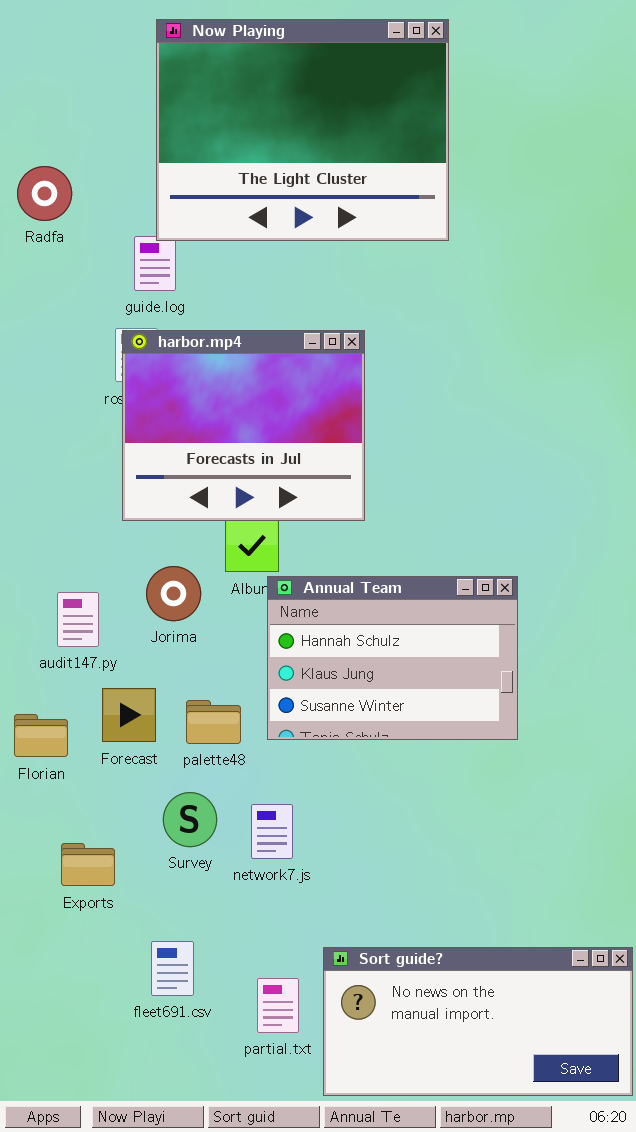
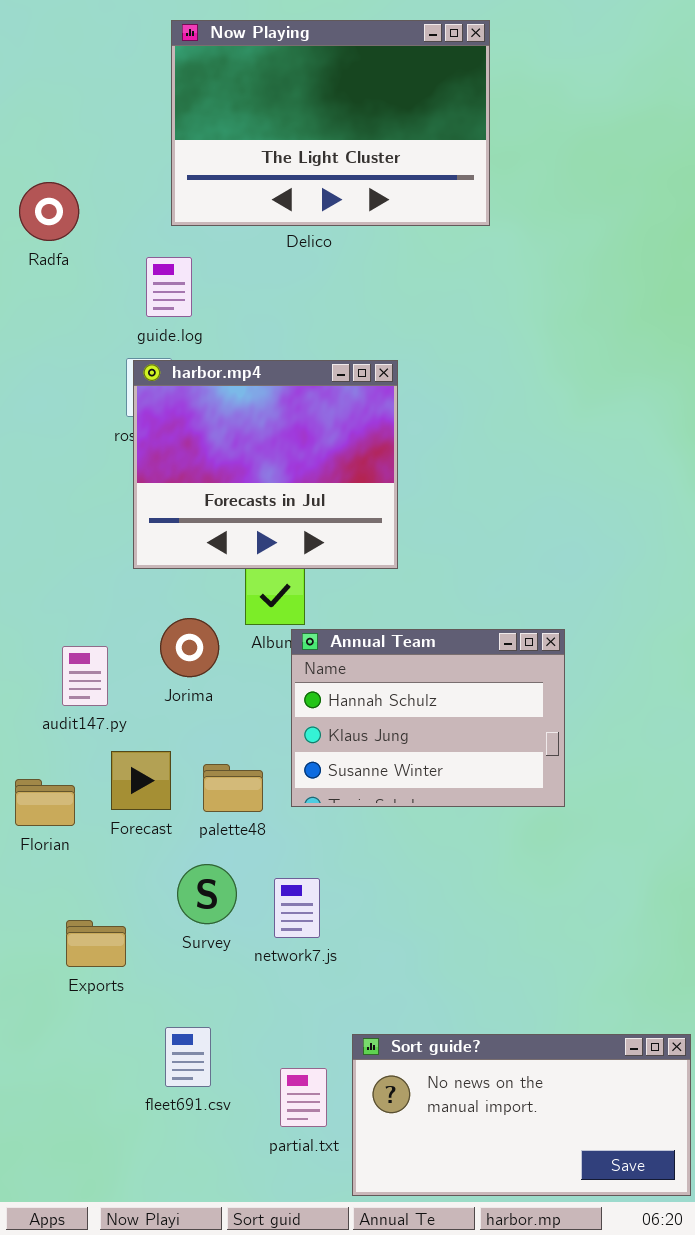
Now Playing: [156,19,449,241] -> [171,20,490,226], resized

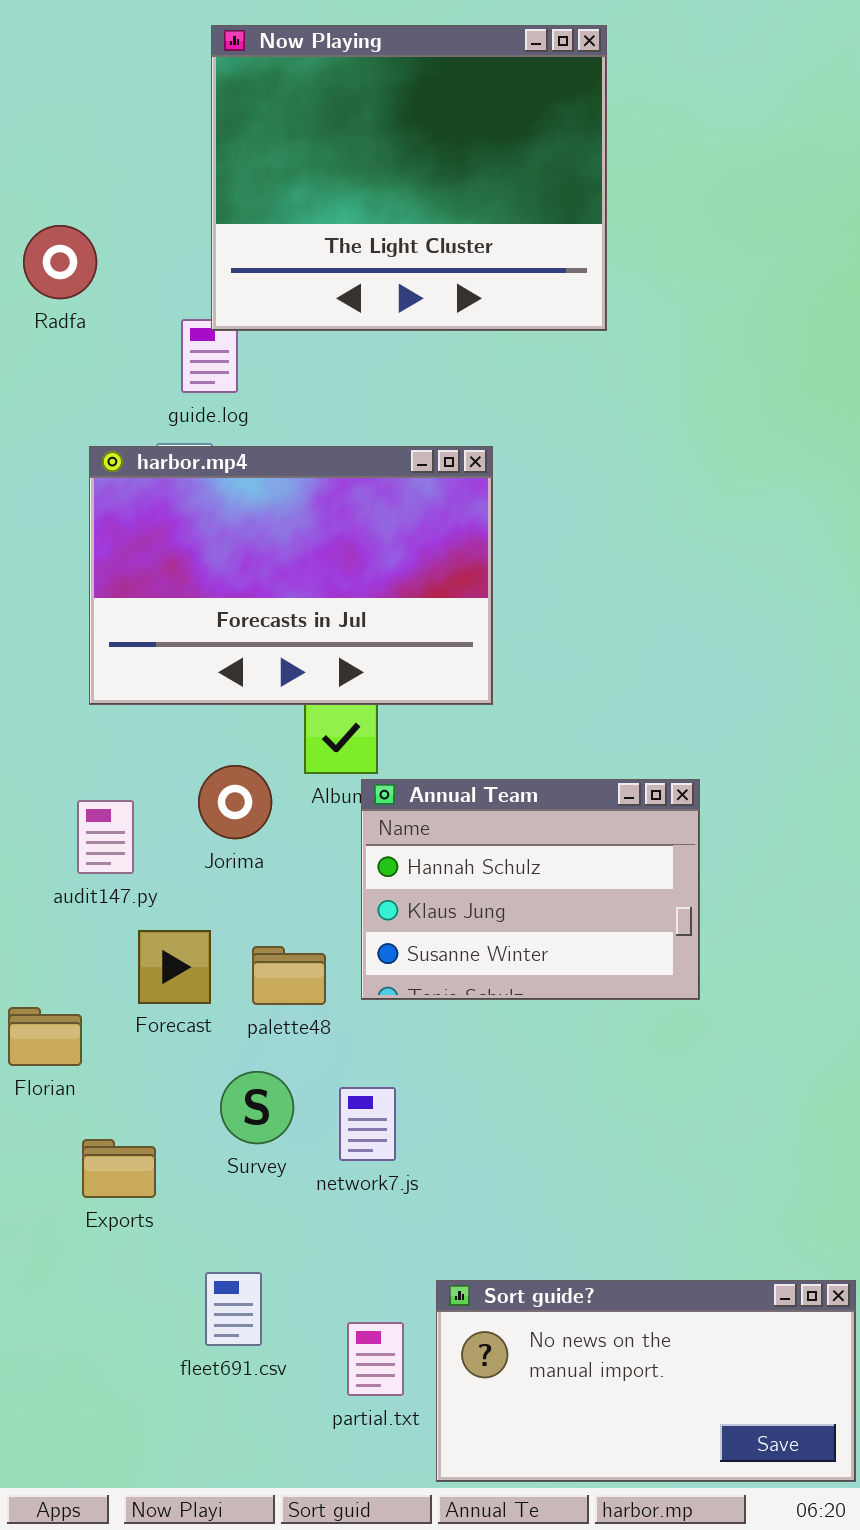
Now Playing: [171,20,490,226] -> [211,25,607,331], resized
harbor.mp4: [133,360,398,569] -> [89,446,493,705], resized
Florian: [15,779,75,826] -> [8,1007,82,1066], moved

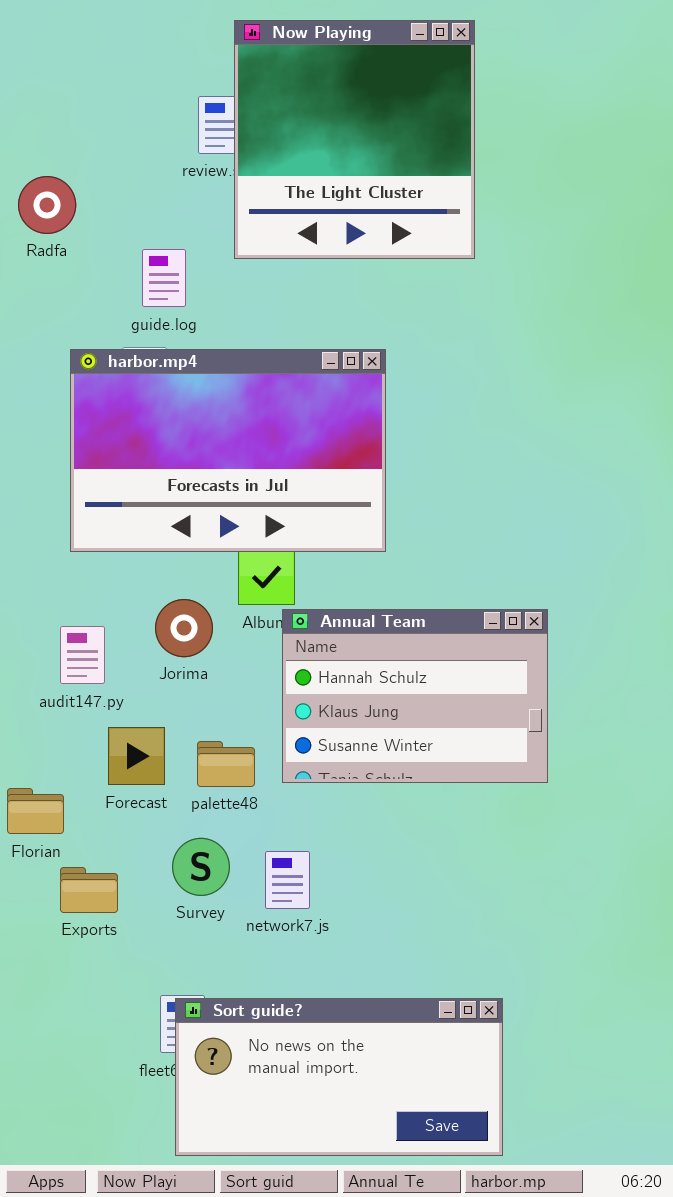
Now Playing: [211,25,607,331] -> [234,20,475,259], resized
Exports: [82,1139,156,1198] -> [60,867,118,913], moved
Sort guide?: [436,1280,856,1482] -> [175,998,503,1156], moved

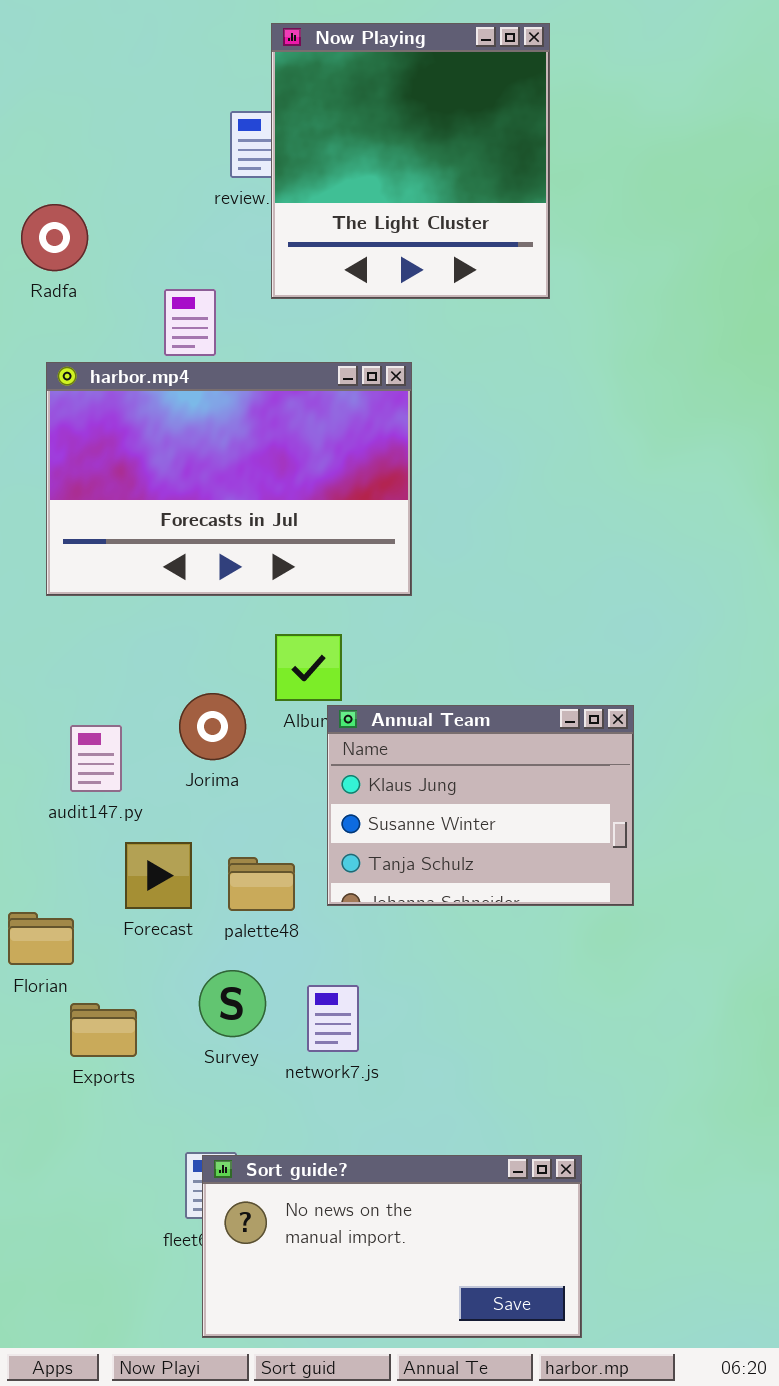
harbor.mp4: [70,349,386,552] -> [46,362,412,596], moved
Annual Team: [282,609,548,783] -> [327,705,634,906], scrolled down 1 row

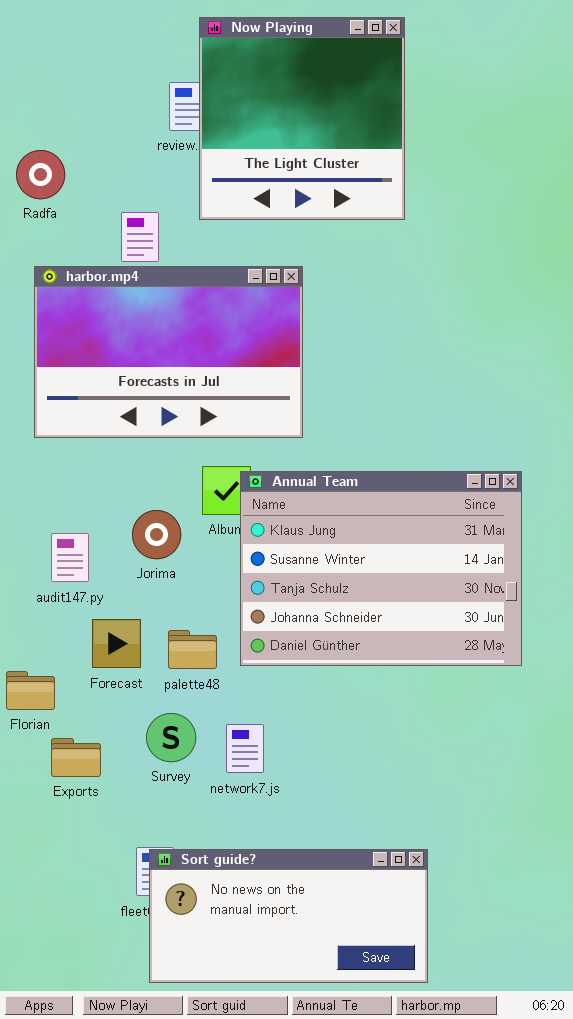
Annual Team: [327,705,634,906] -> [240,471,522,666], resized

